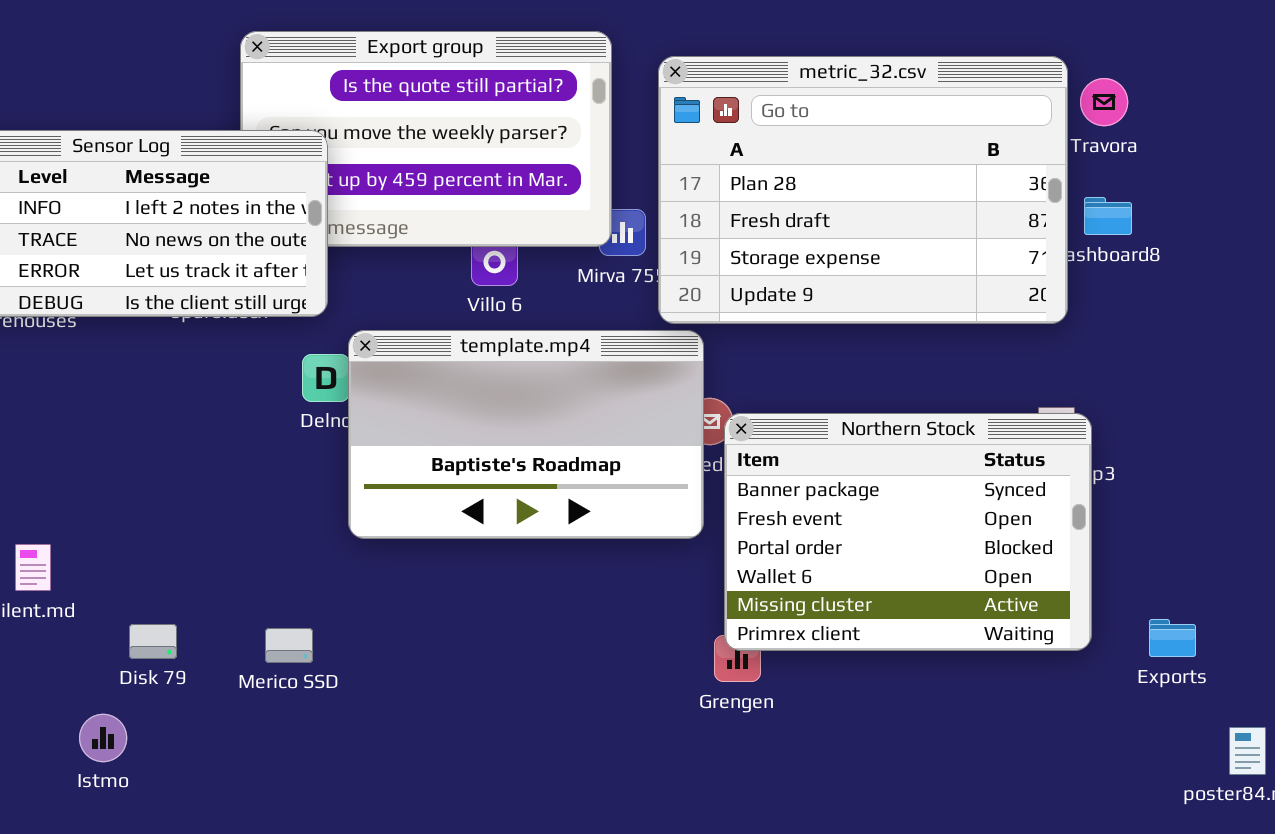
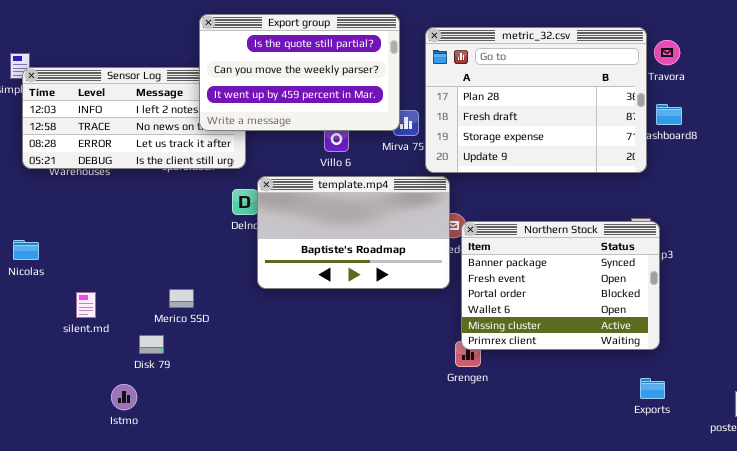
Export group: [240,31,612,247] -> [199,14,400,131], raised
Exports: [1149,619,1196,657] -> [640,378,665,399], moved
Merico SSD: [265,628,313,663] -> [169,289,194,308], moved

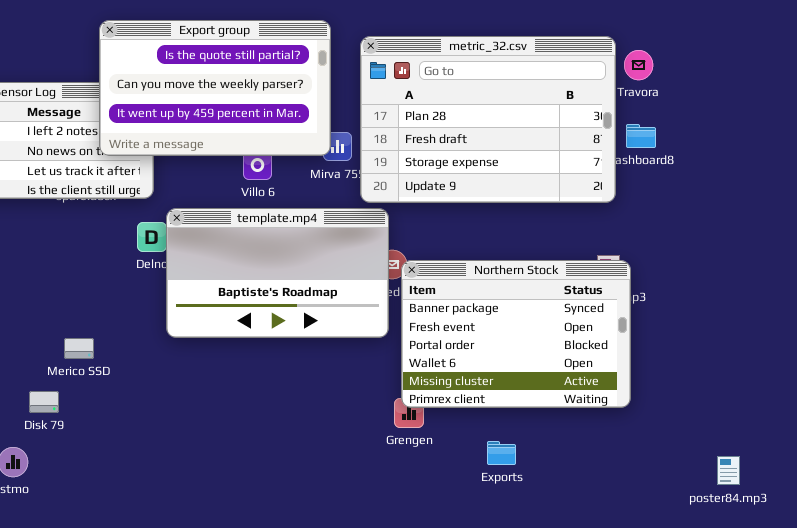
Exports: [640,378,665,399] -> [487,441,516,465], moved

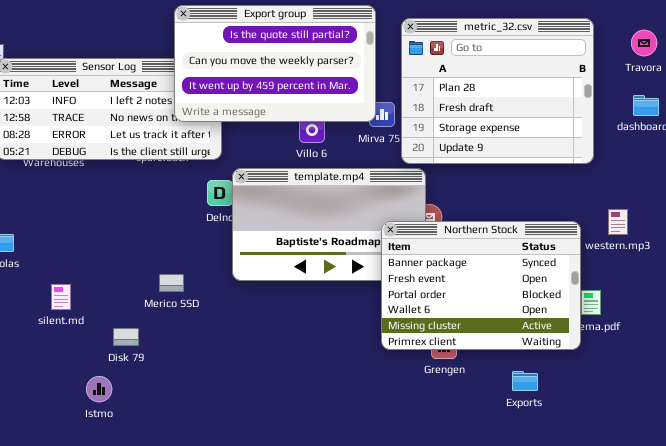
metric_32.csv: [360,36,616,203] -> [401,18,594,164], resized
Northern Stock: [401,260,631,408] -> [381,221,581,350], moved
Merico SSD: [64,338,94,359] -> [159,274,184,292], moved

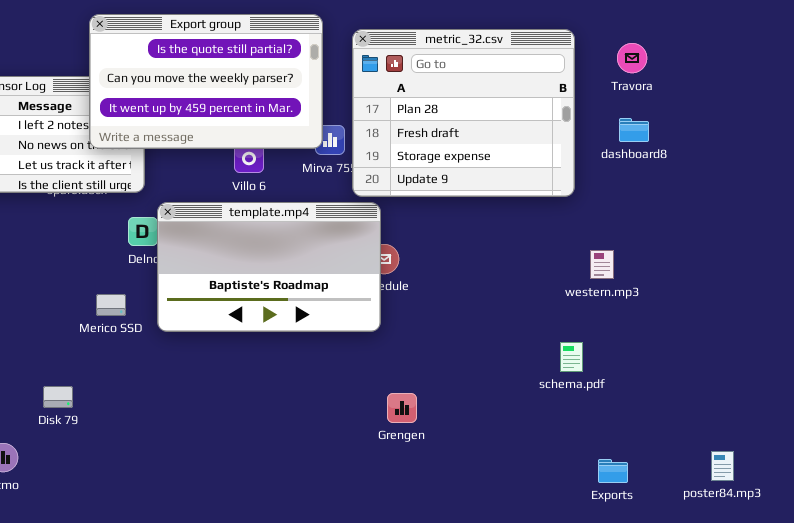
Northern Stock: [381,221,581,350] -> none, closed
Merico SSD: [159,274,184,292] -> [96,294,126,316], moved
Disk 79: [113,328,139,346] -> [43,386,73,408], moved
Exports: [512,371,538,391] -> [598,459,628,483], moved

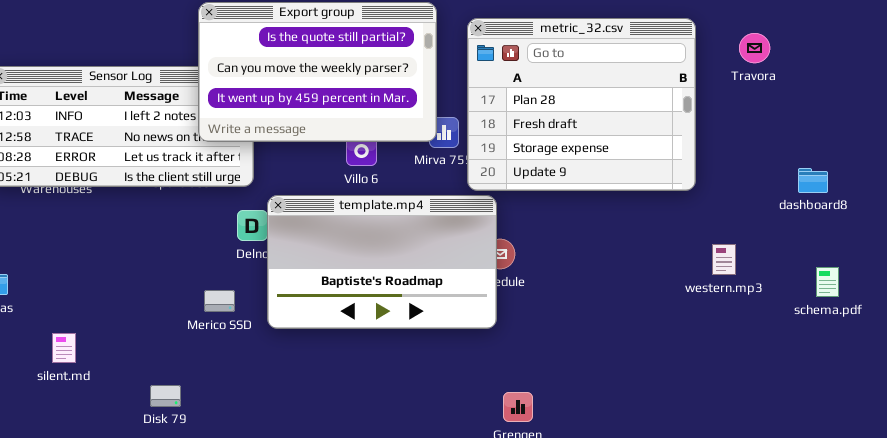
dashboard8: [619,118,649,142] -> [798,168,828,193], moved
schema.pdf: [560,342,583,372] -> [816,267,839,297], moved

